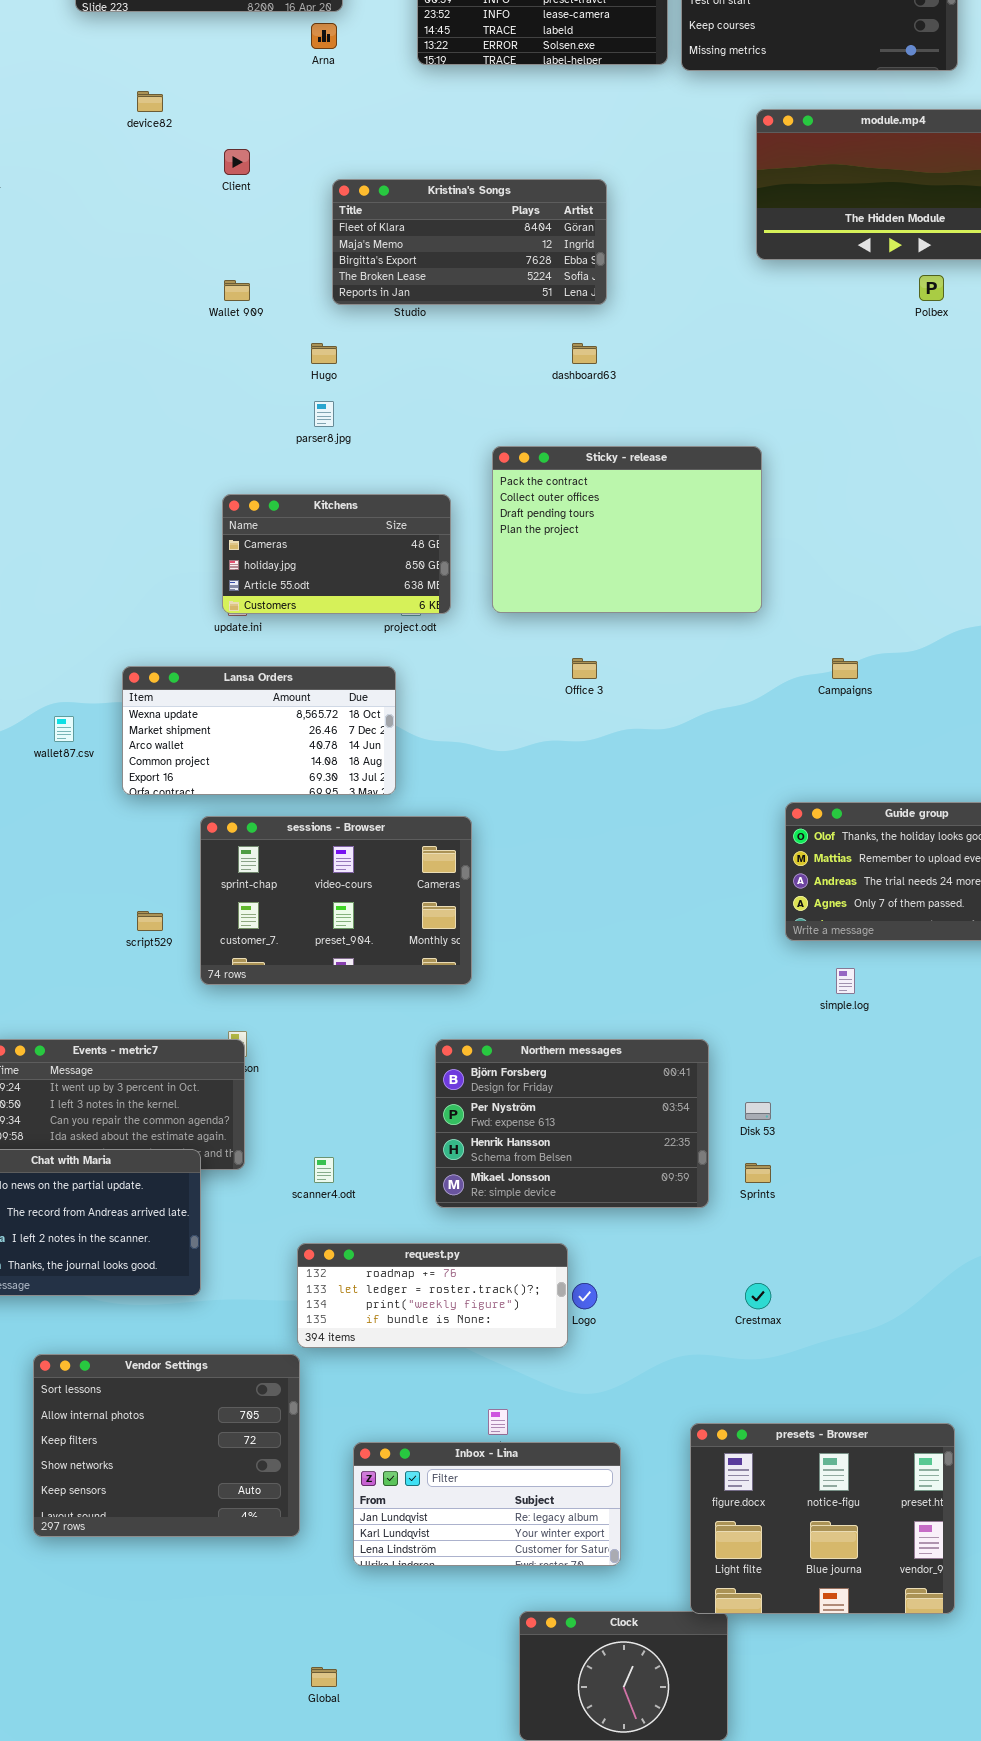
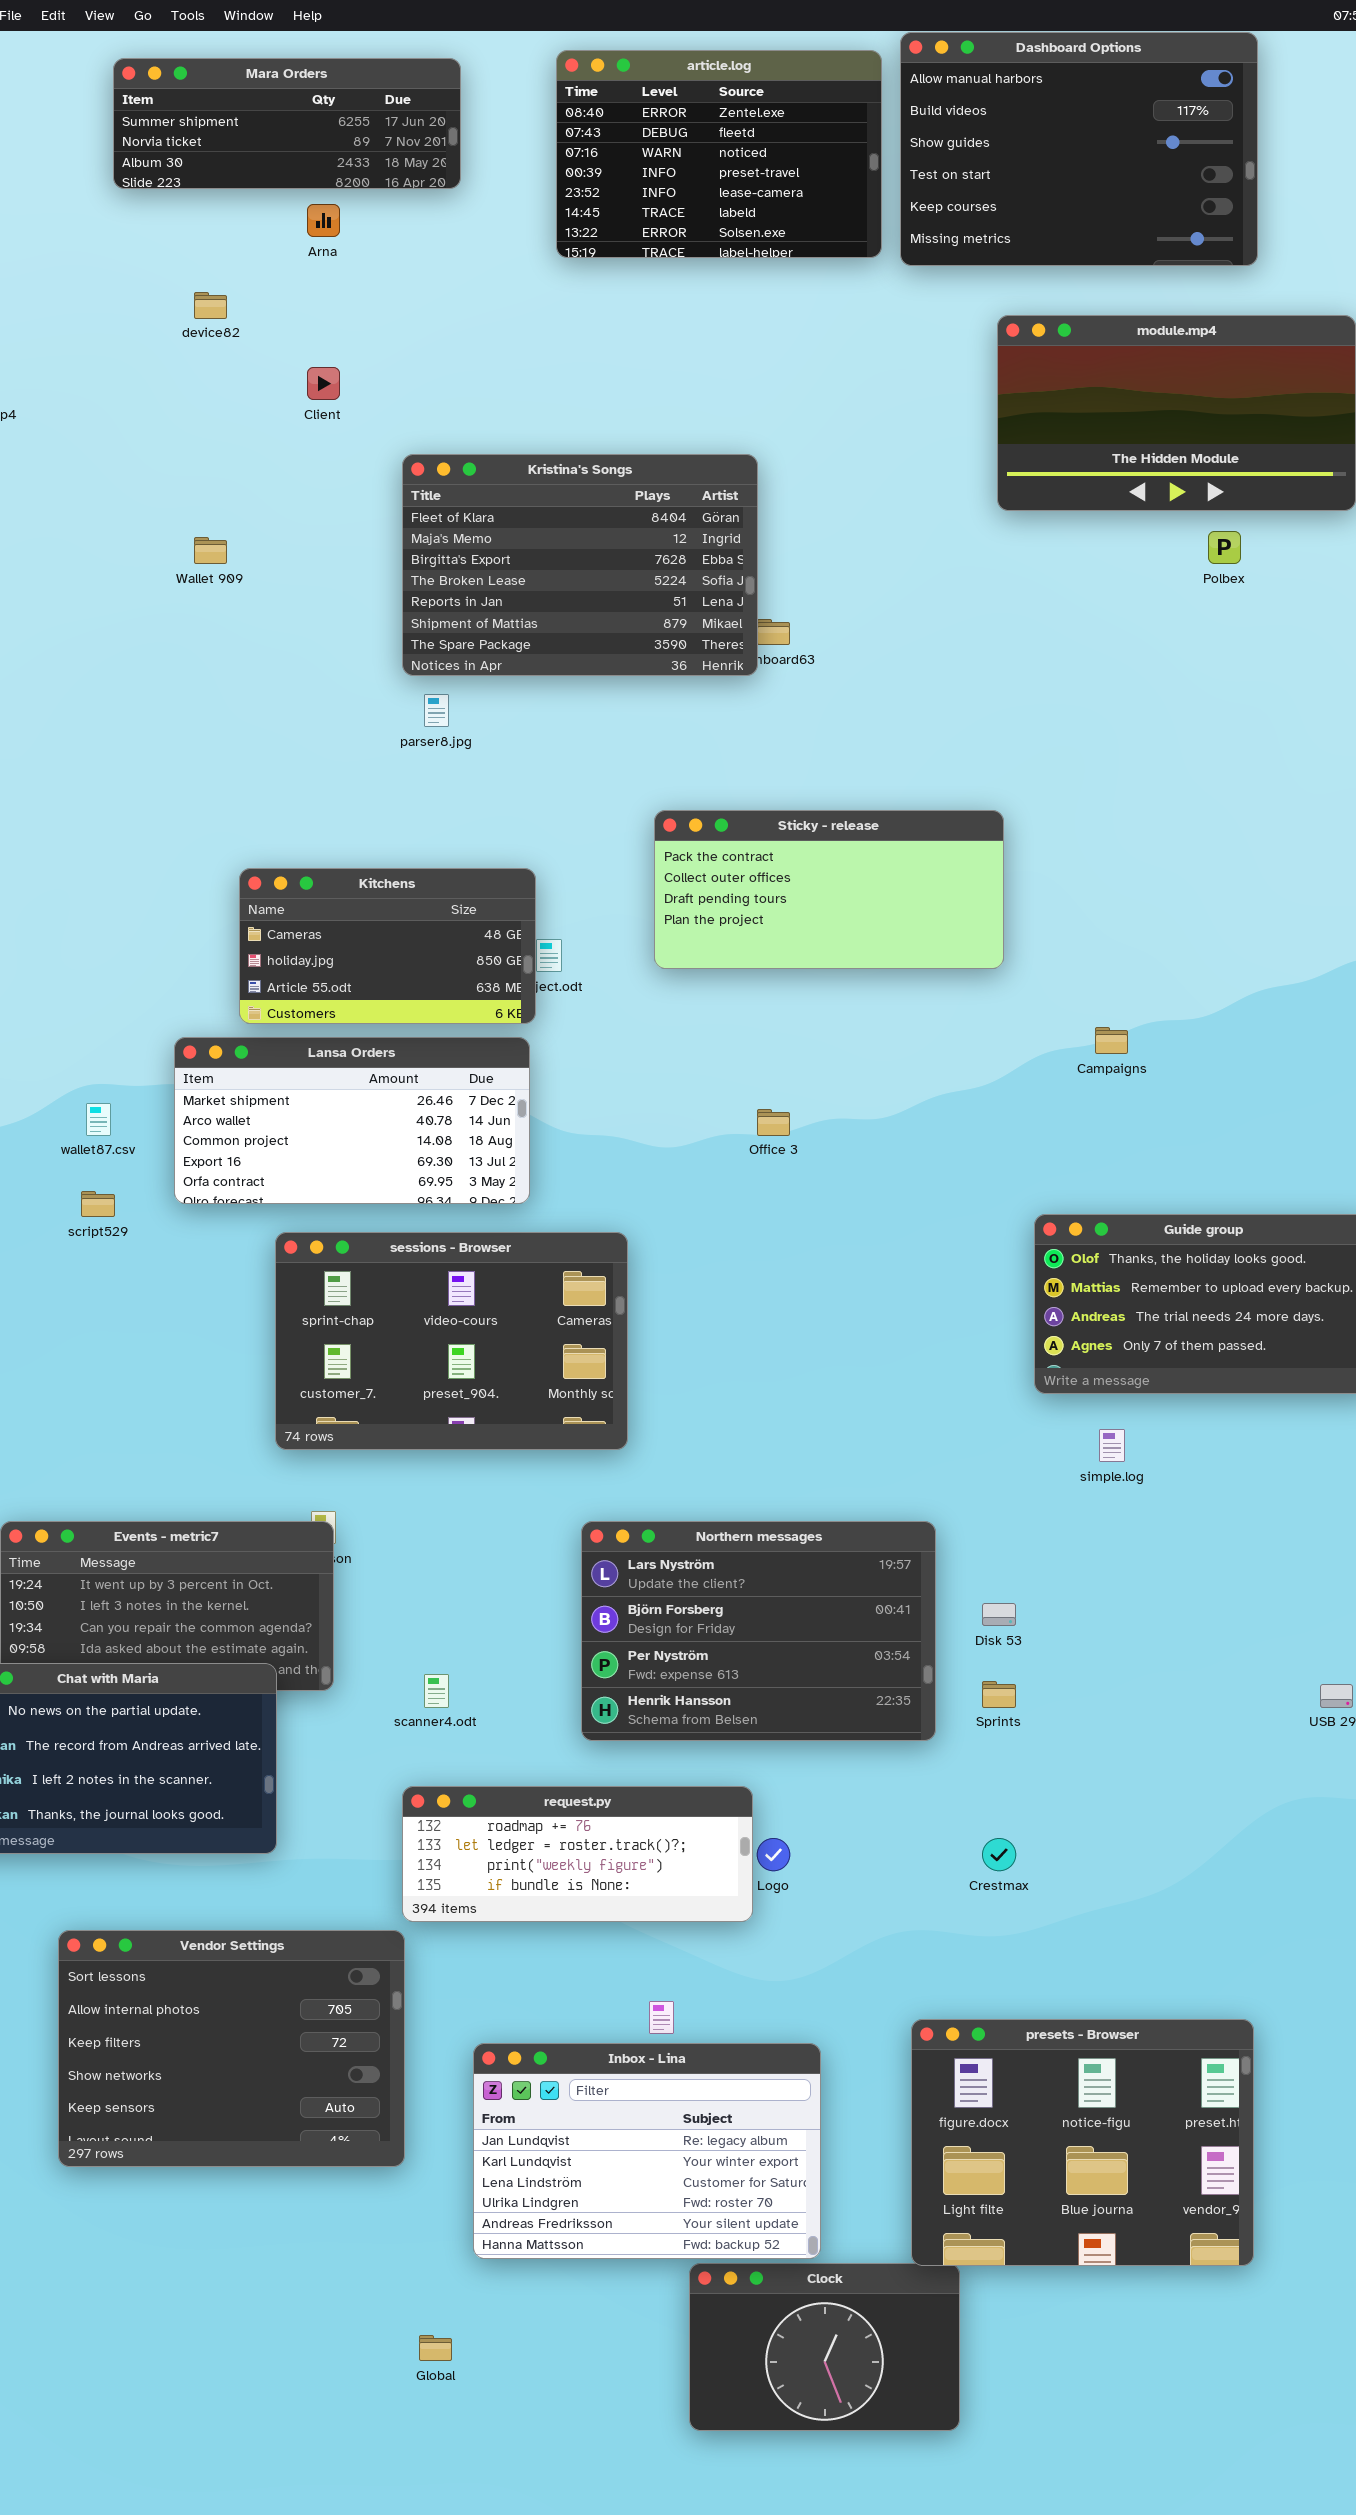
Arna: [311,23,337,49] -> [307,204,340,237], moved
Kristina's Songs: [332,179,607,305] -> [402,454,758,676], moved, resized
Wallet 909: [224,280,250,301] -> [194,537,227,564], moved
Sticky - release: [492,446,762,613] -> [654,810,1004,969], resized
Kitchens: [222,494,451,614] -> [239,868,536,1024], moved
Office 3: [572,658,597,679] -> [757,1109,790,1136], moved
Lansa Orders: [122,666,396,795] -> [174,1037,530,1204], scrolled down 1 row
script529: [137,911,163,931] -> [81,1191,115,1217], moved
Northern messages: [435,1039,709,1208] -> [581,1521,936,1741], scrolled up 1 row
Inbox - Lina: [353,1442,621,1566] -> [473,2043,821,2259], resized

